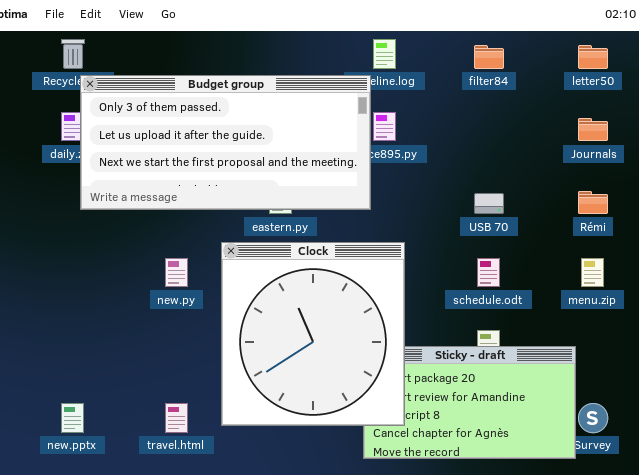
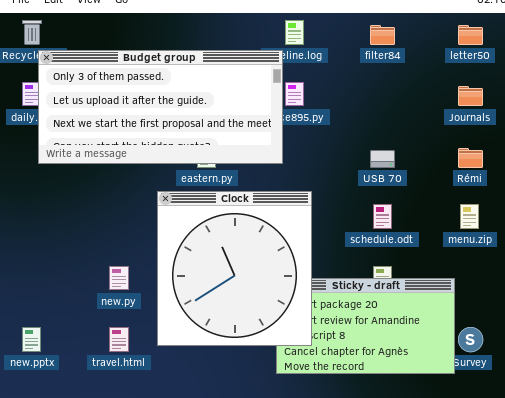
new.py: [165,258,188,287] -> [109,266,129,290], moved

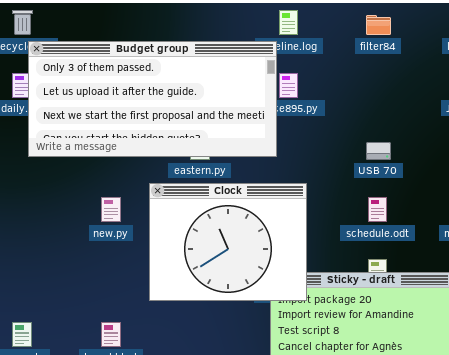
Clock: [157,191,312,346] -> [149,183,307,301], resized
new.py: [109,266,129,290] -> [101,197,121,222], moved

